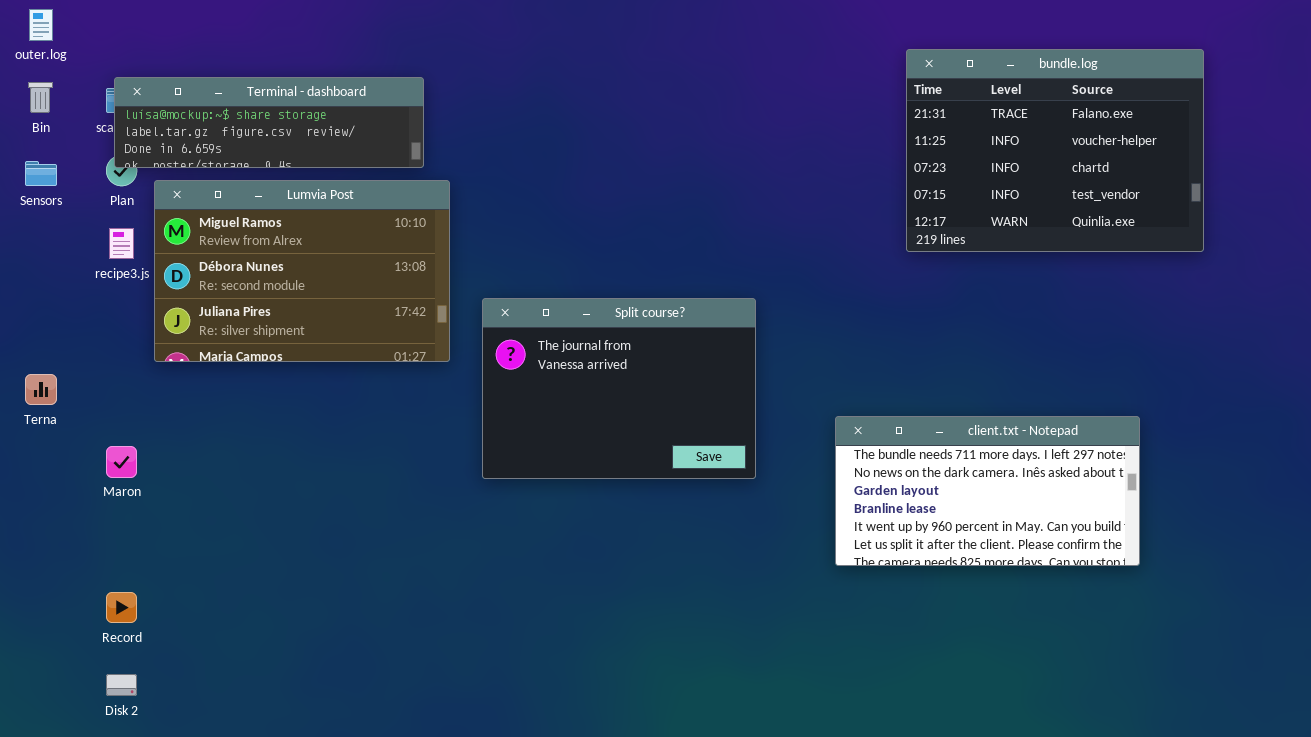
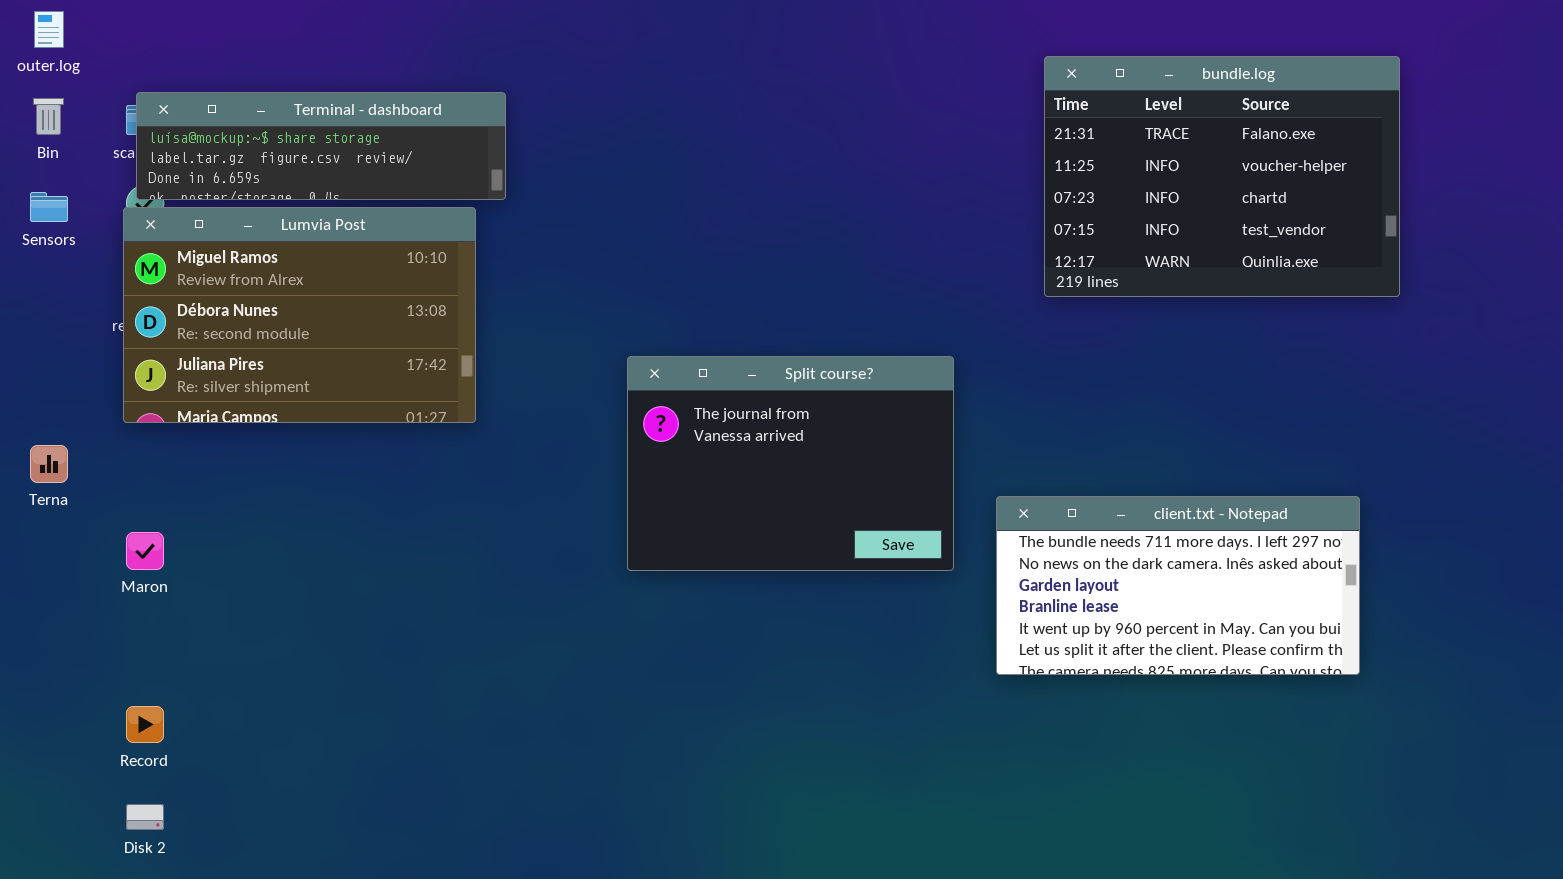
bundle.log: [906,49,1204,252] -> [1044,56,1400,297], moved
Lumvia Post: [154,180,450,362] -> [123,207,476,423], moved
Split course?: [482,298,756,479] -> [627,356,954,571], moved

